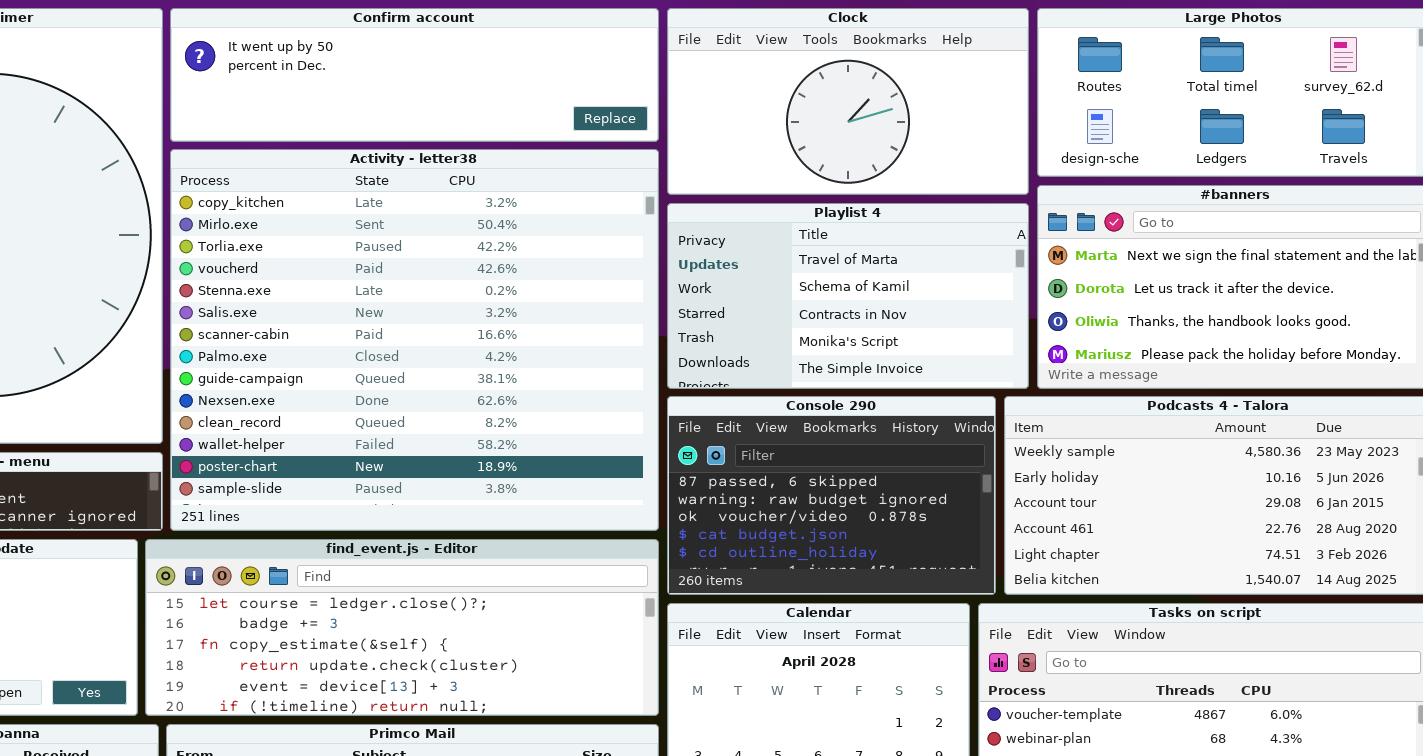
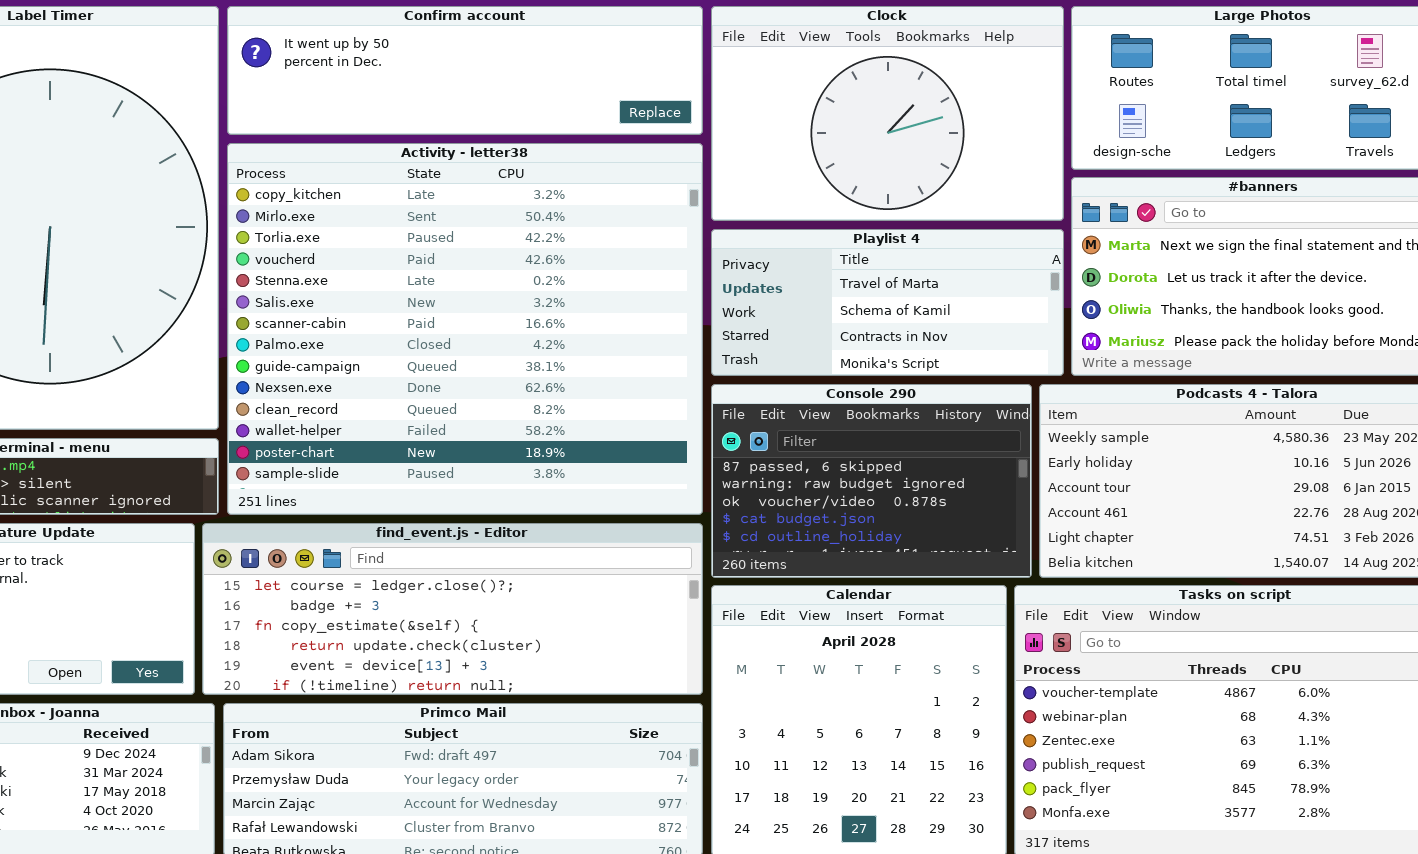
Clock: [667,8,1029,195] -> [711,6,1064,221], resized
Playlist 4: [667,203,1029,389] -> [711,229,1064,376], resized

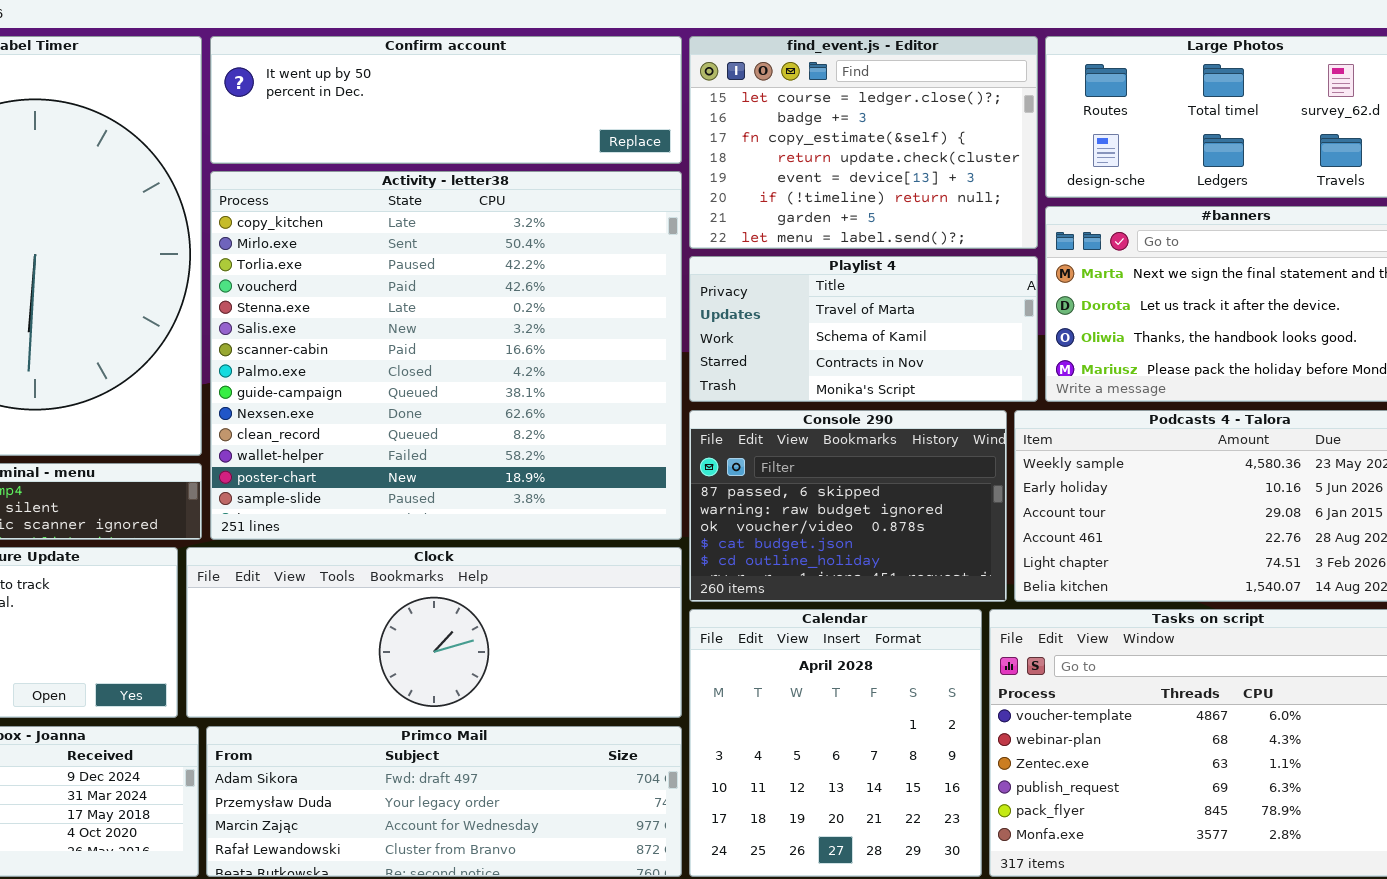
Clock: [711,6,1064,221] -> [186,547,682,718], moved, resized
find_event.js - Editor: [202,523,703,695] -> [689,36,1038,249], moved, resized

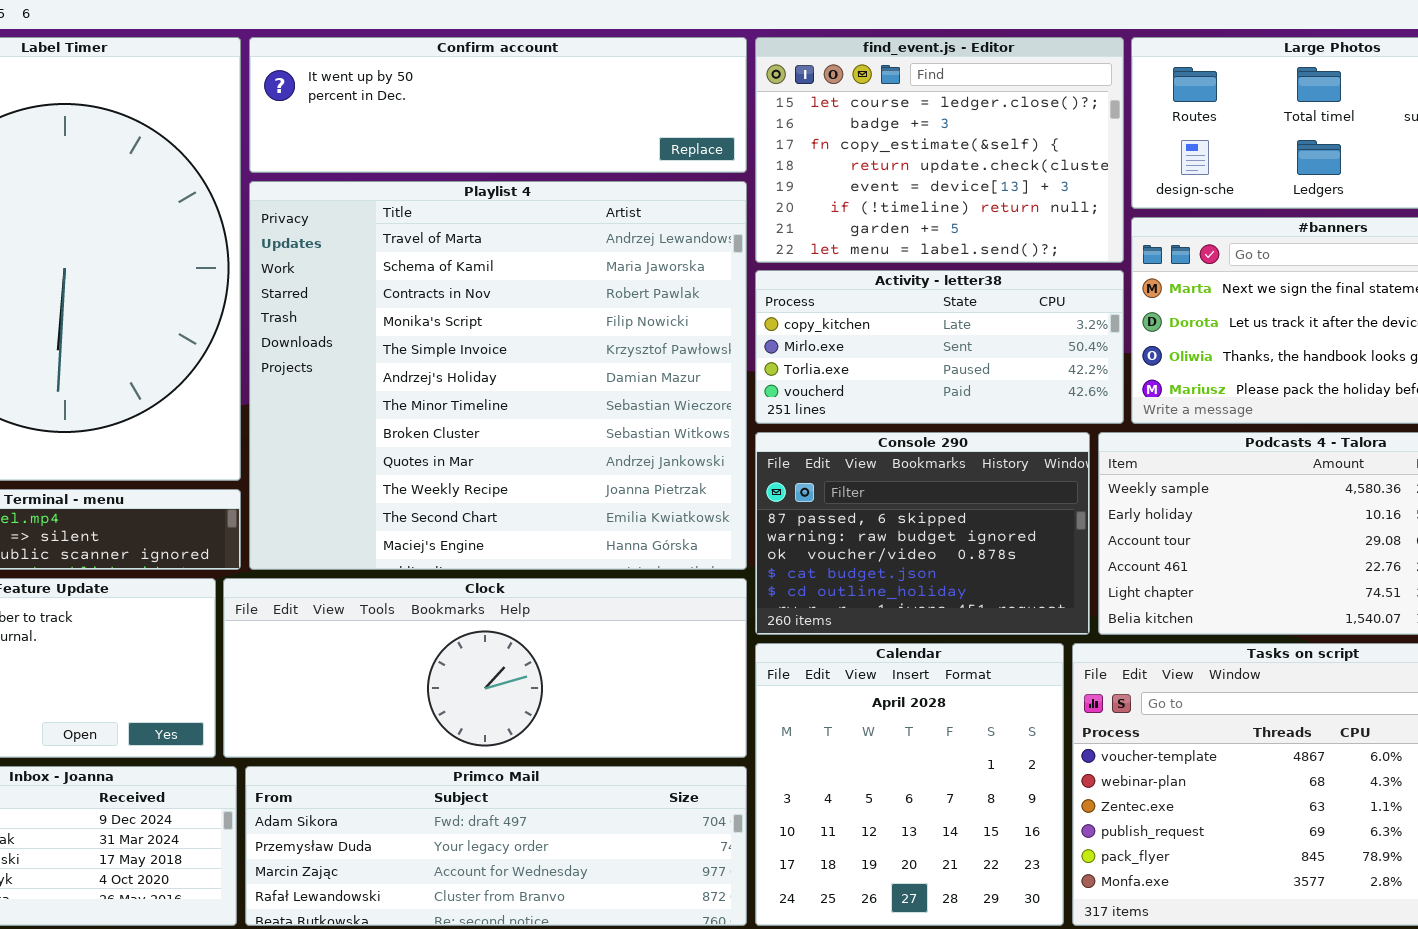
Activity - letter38: [210,171,682,540] -> [755,270,1124,424], moved, resized
Playlist 4: [689,256,1038,402] -> [249,181,747,570], moved, resized

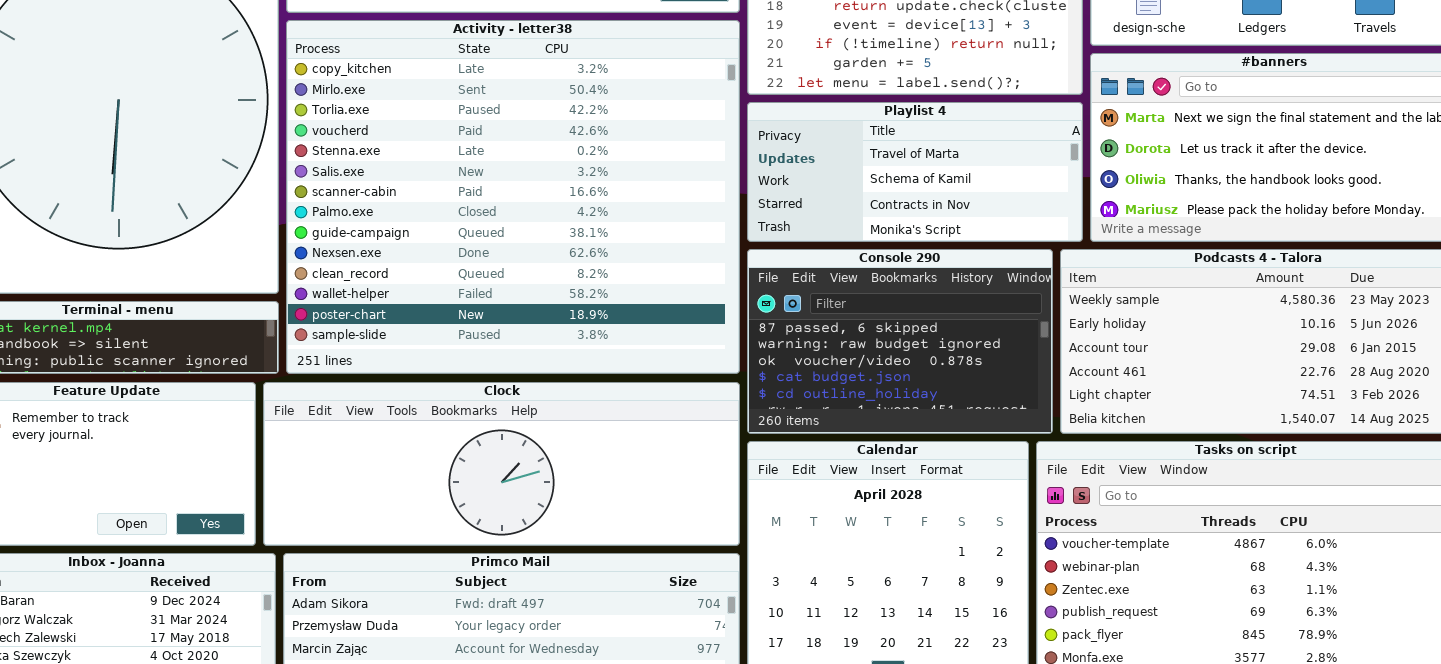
Playlist 4: [249,181,747,570] -> [747,102,1083,242], moved, resized
Activity - letter38: [755,270,1124,424] -> [286,20,740,374], moved, resized

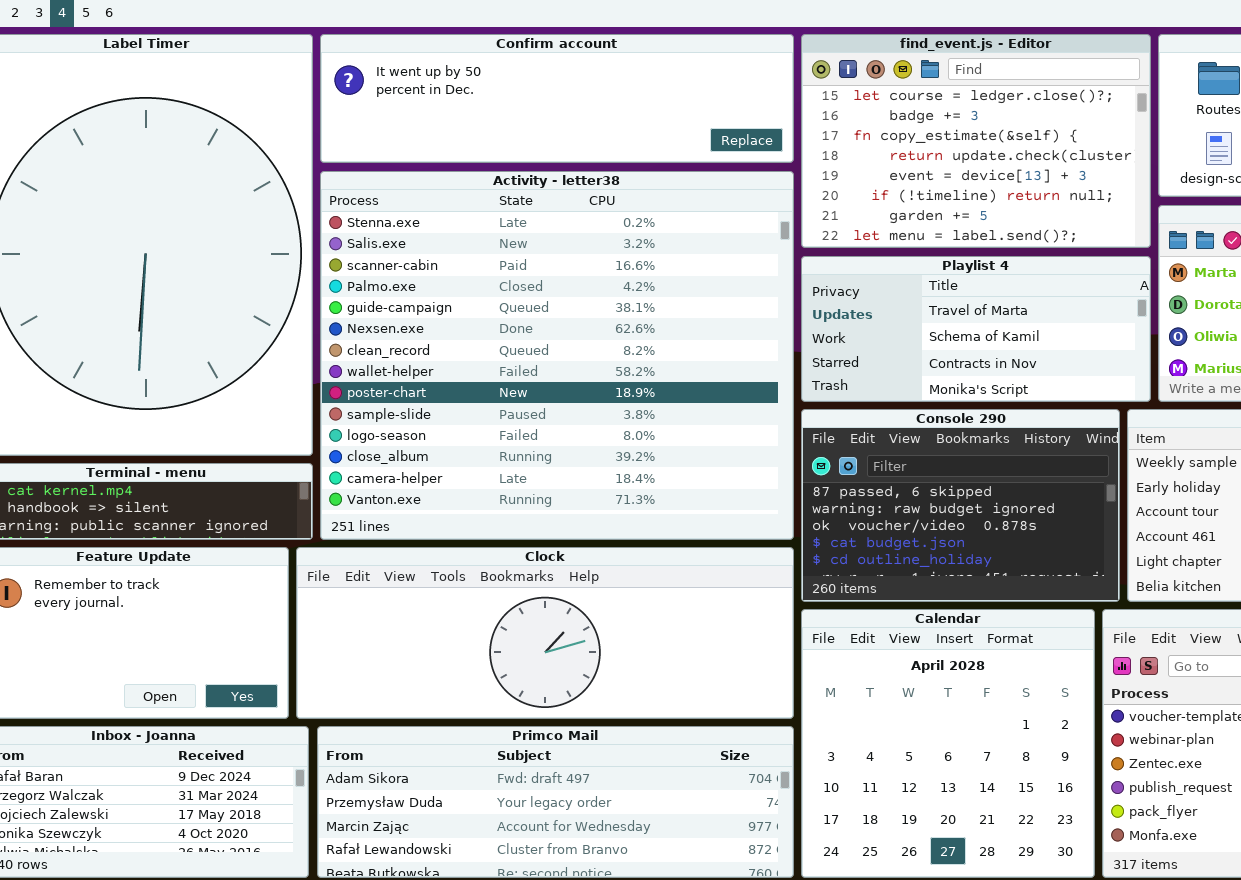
Activity - letter38: [286,20,740,374] -> [320,171,794,540], scrolled down 4 rows

